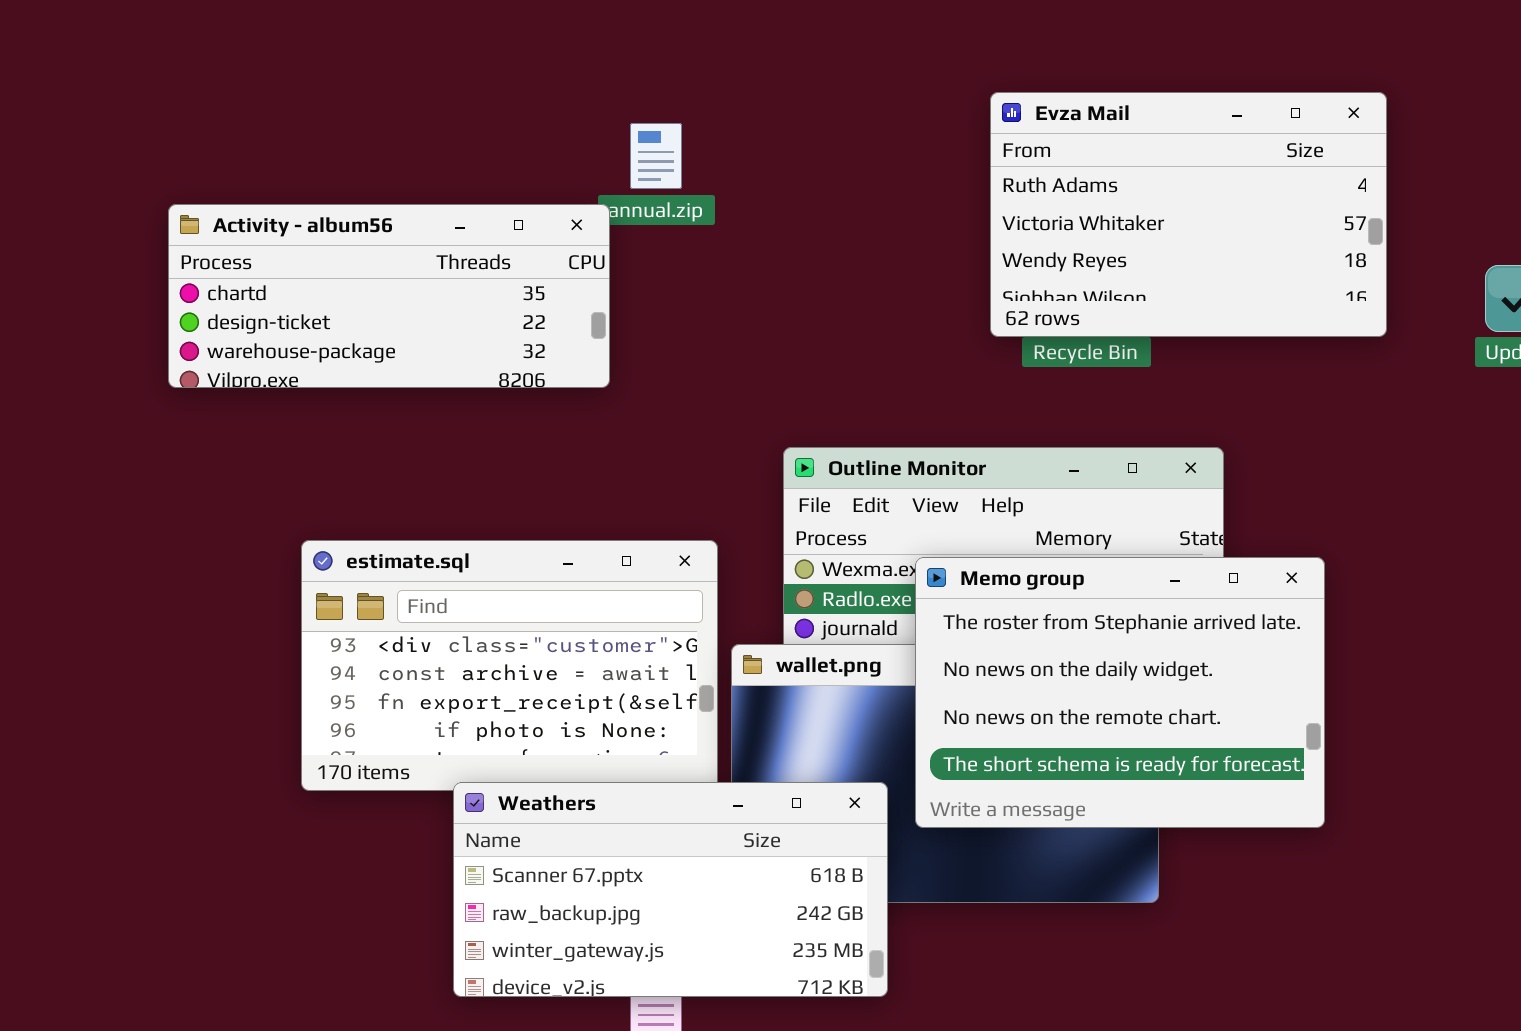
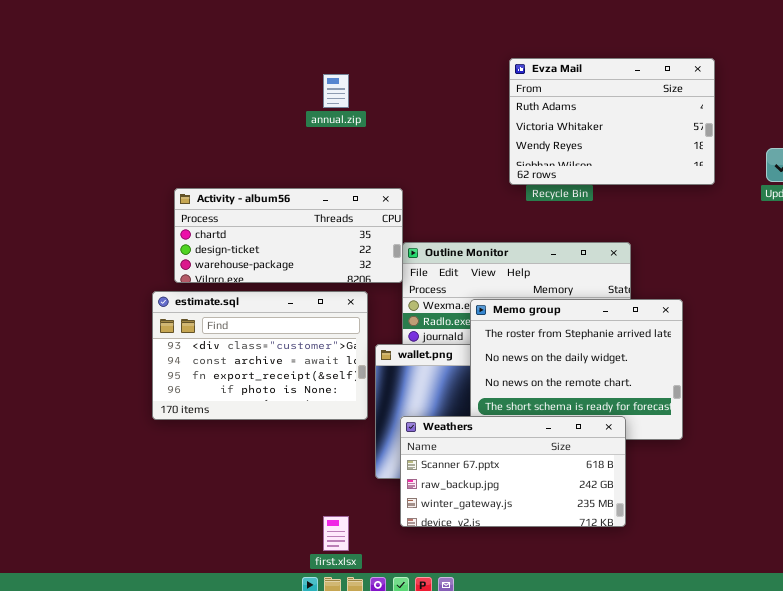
Activity - album56: [168,204,610,388] -> [174,188,403,283], moved
Weathers: [453,782,888,997] -> [400,416,626,527], moved

